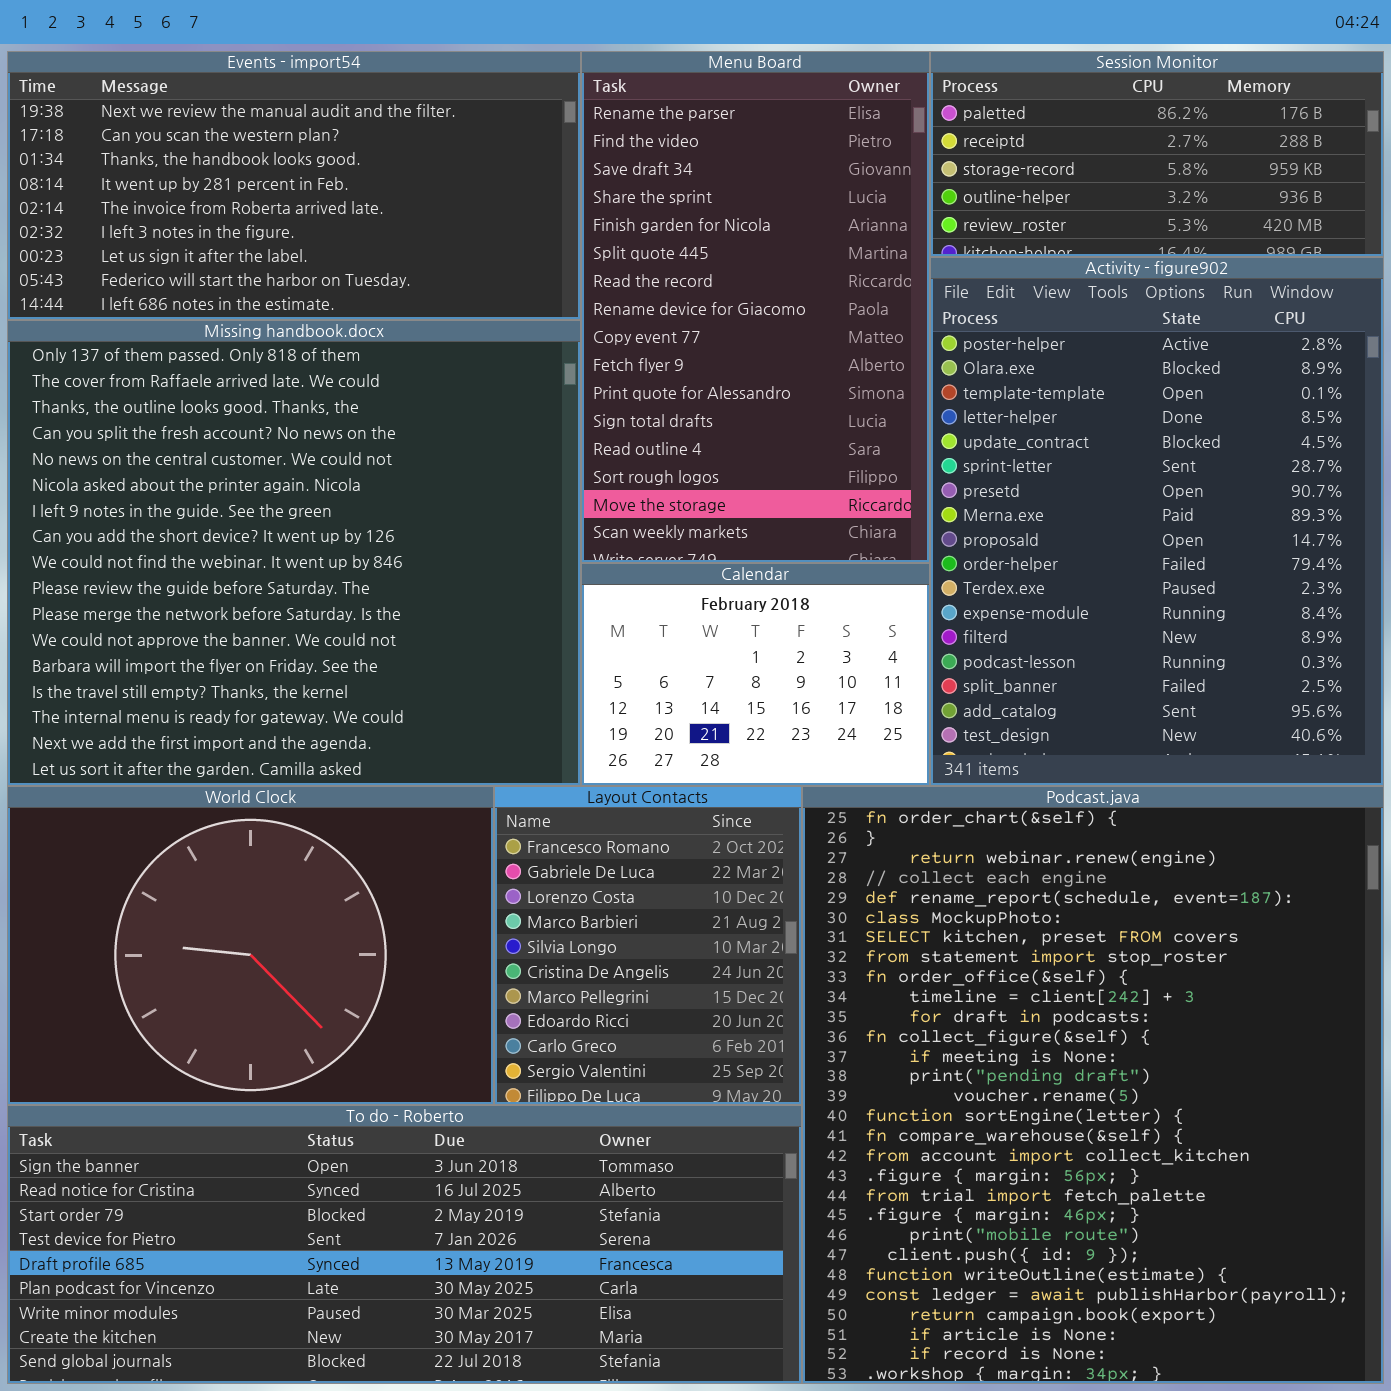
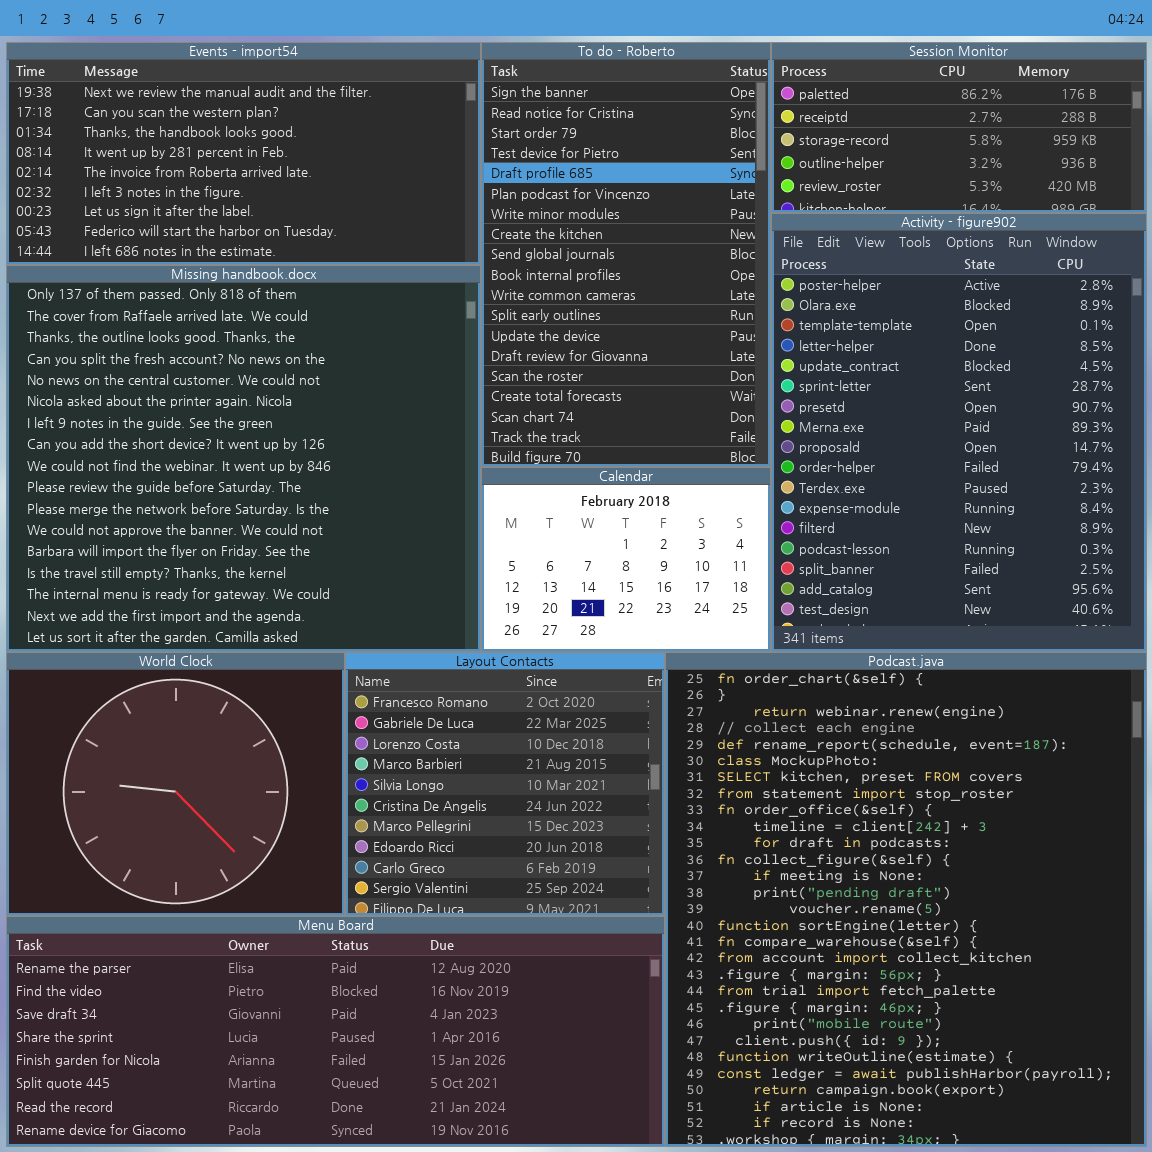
Menu Board: [581,51,930,563] -> [6,916,665,1147], moved, resized
World Clock: [7,786,494,1105] -> [6,652,345,916], resized
Layout Contacts: [494,786,802,1105] -> [345,652,665,916], resized
To do - Roberto: [7,1105,802,1384] -> [481,42,771,467], moved, resized

